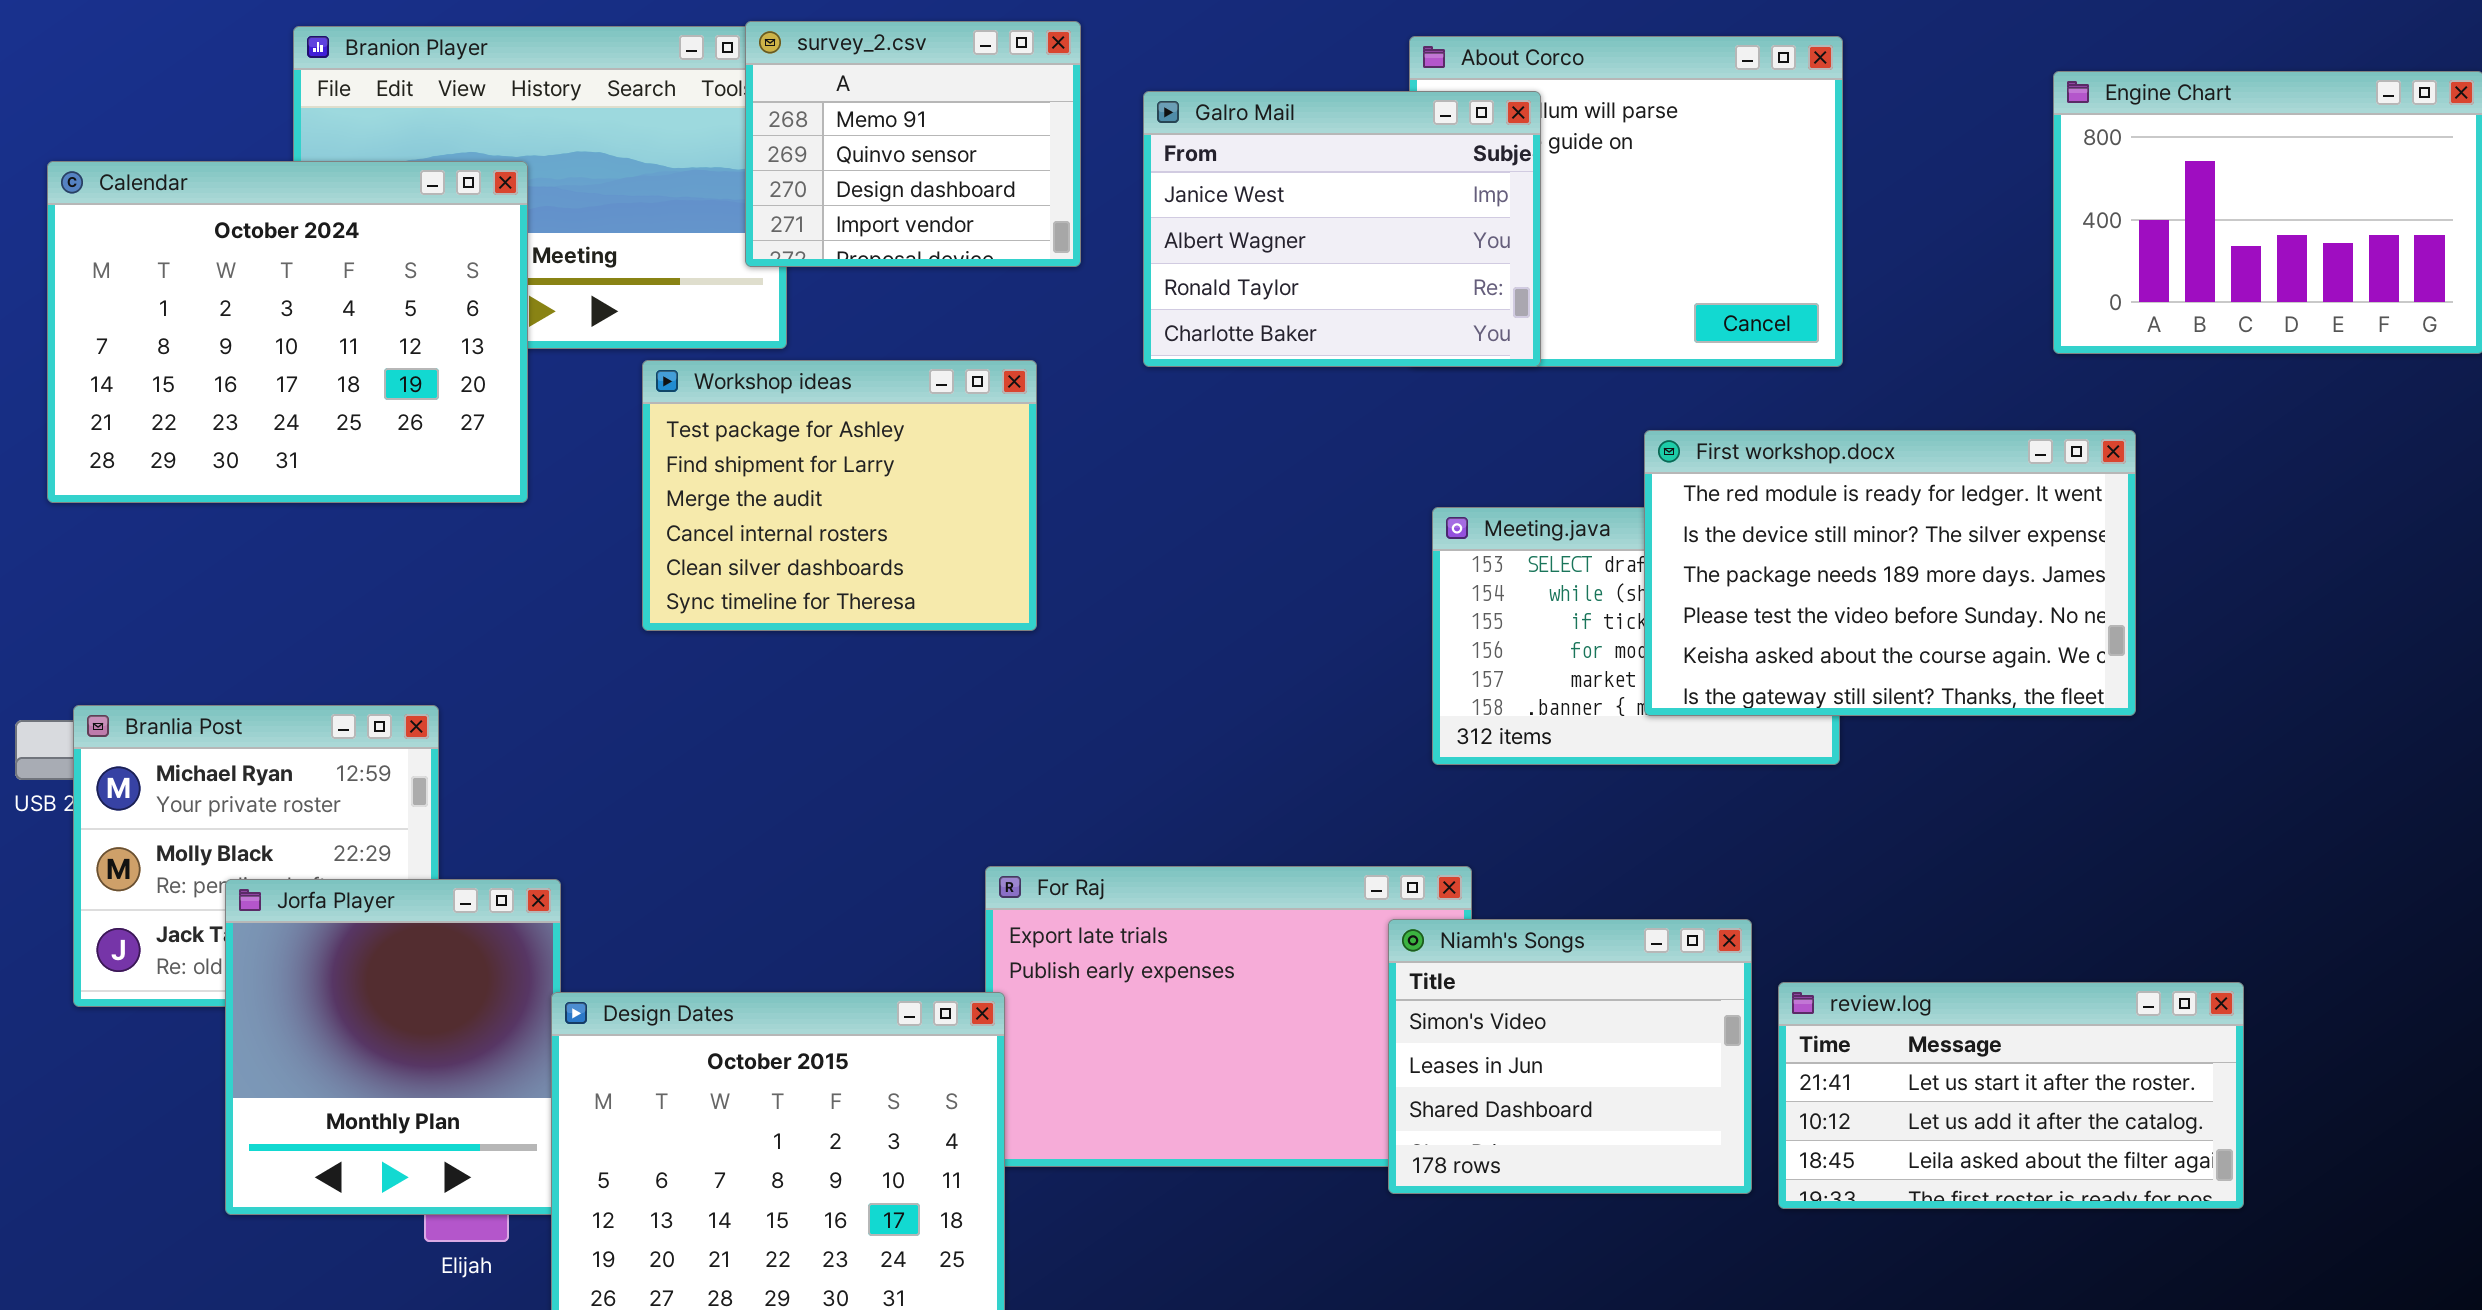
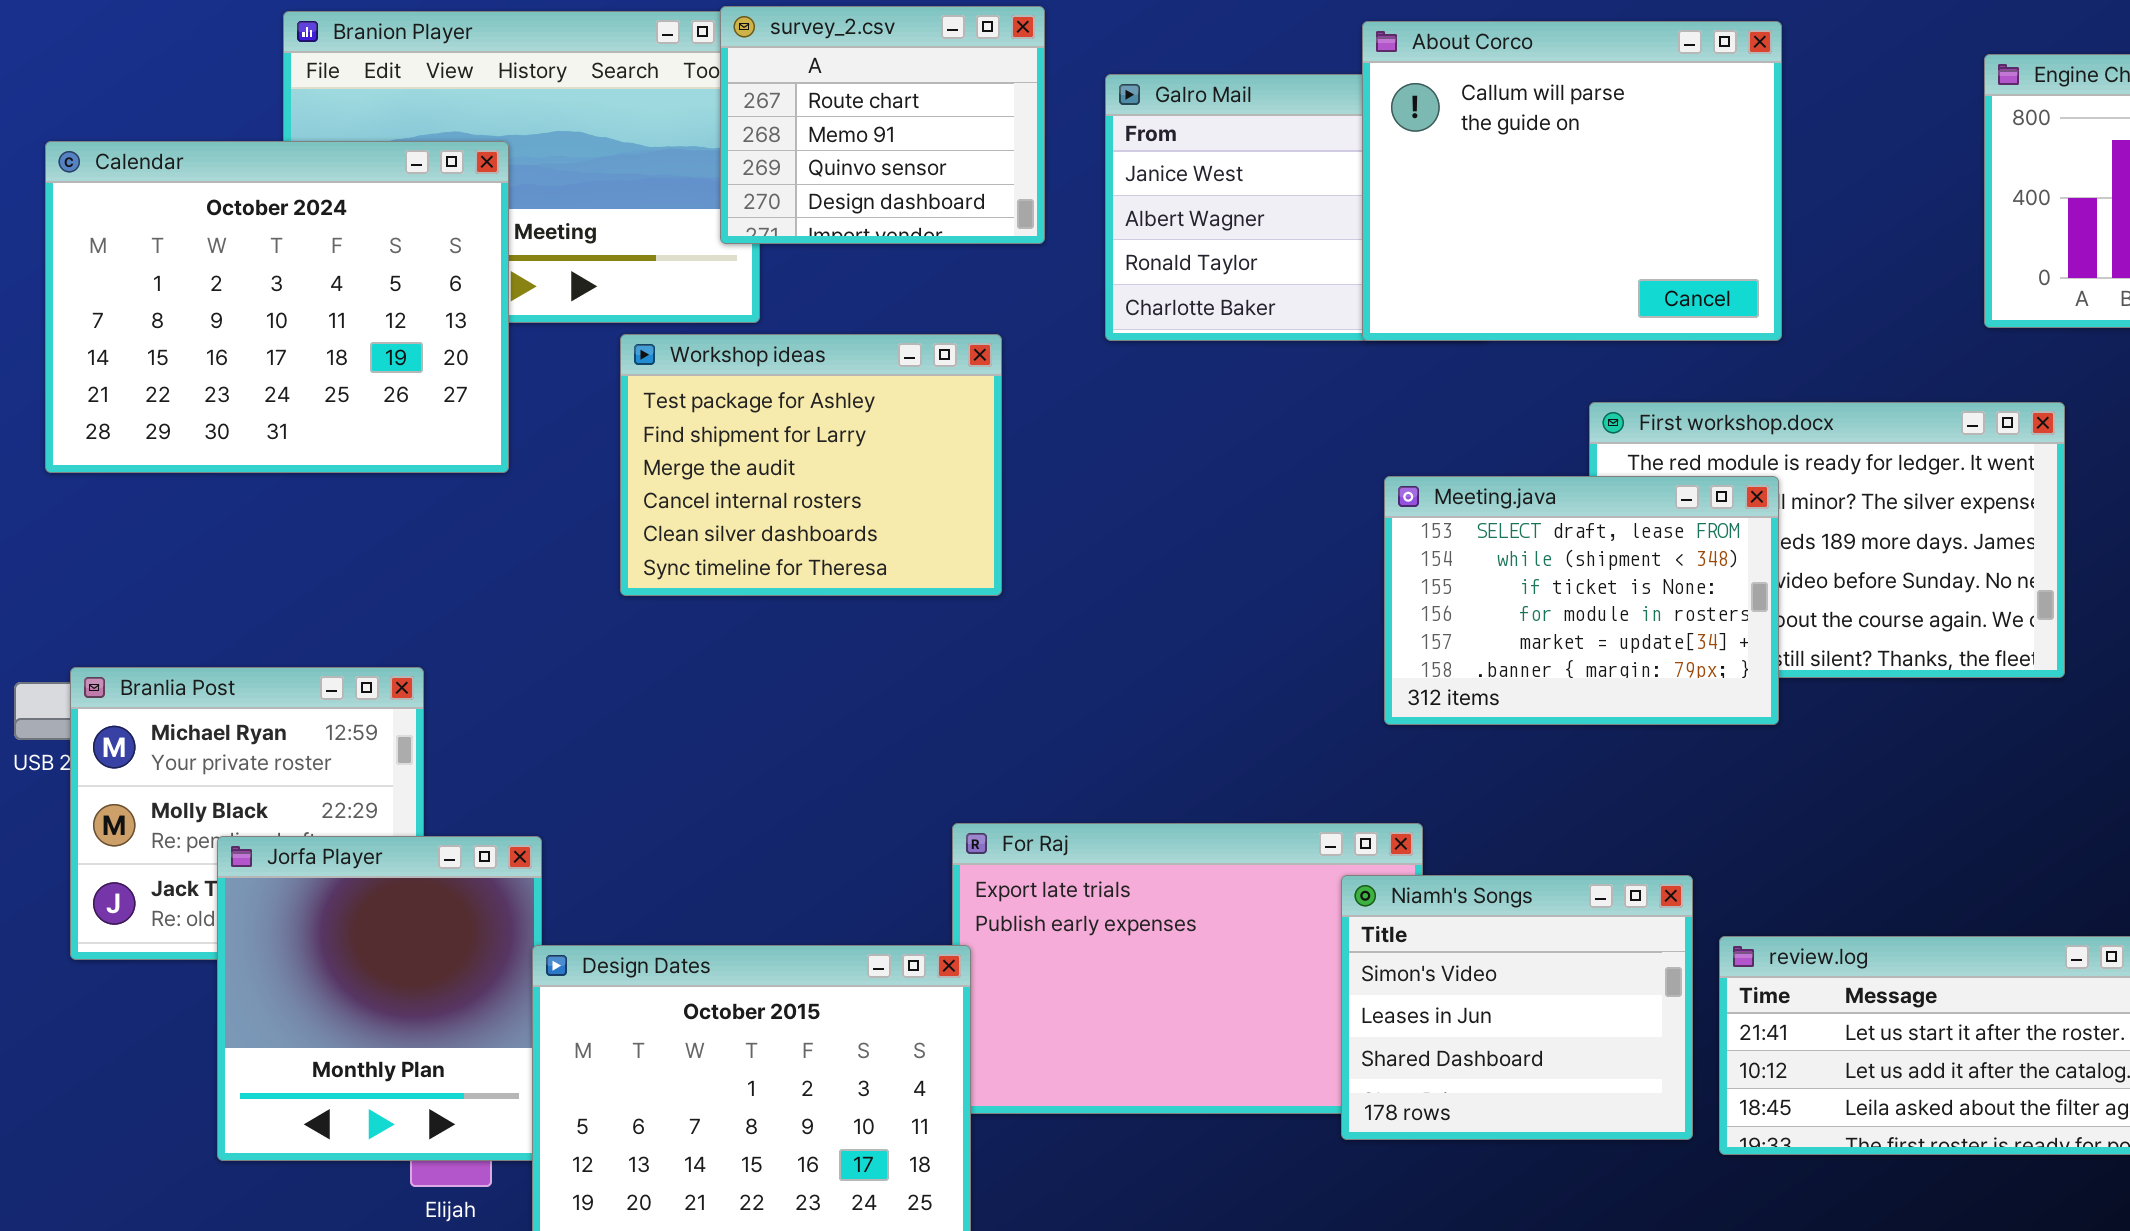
survey_2.csv: [745,21,1081,267] -> [720,6,1045,244], scrolled up 1 row
About Corco: [1409,36,1843,367] -> [1362,21,1782,341], raised
Meeting.java: [1432,507,1840,765] -> [1384,476,1779,725], raised

